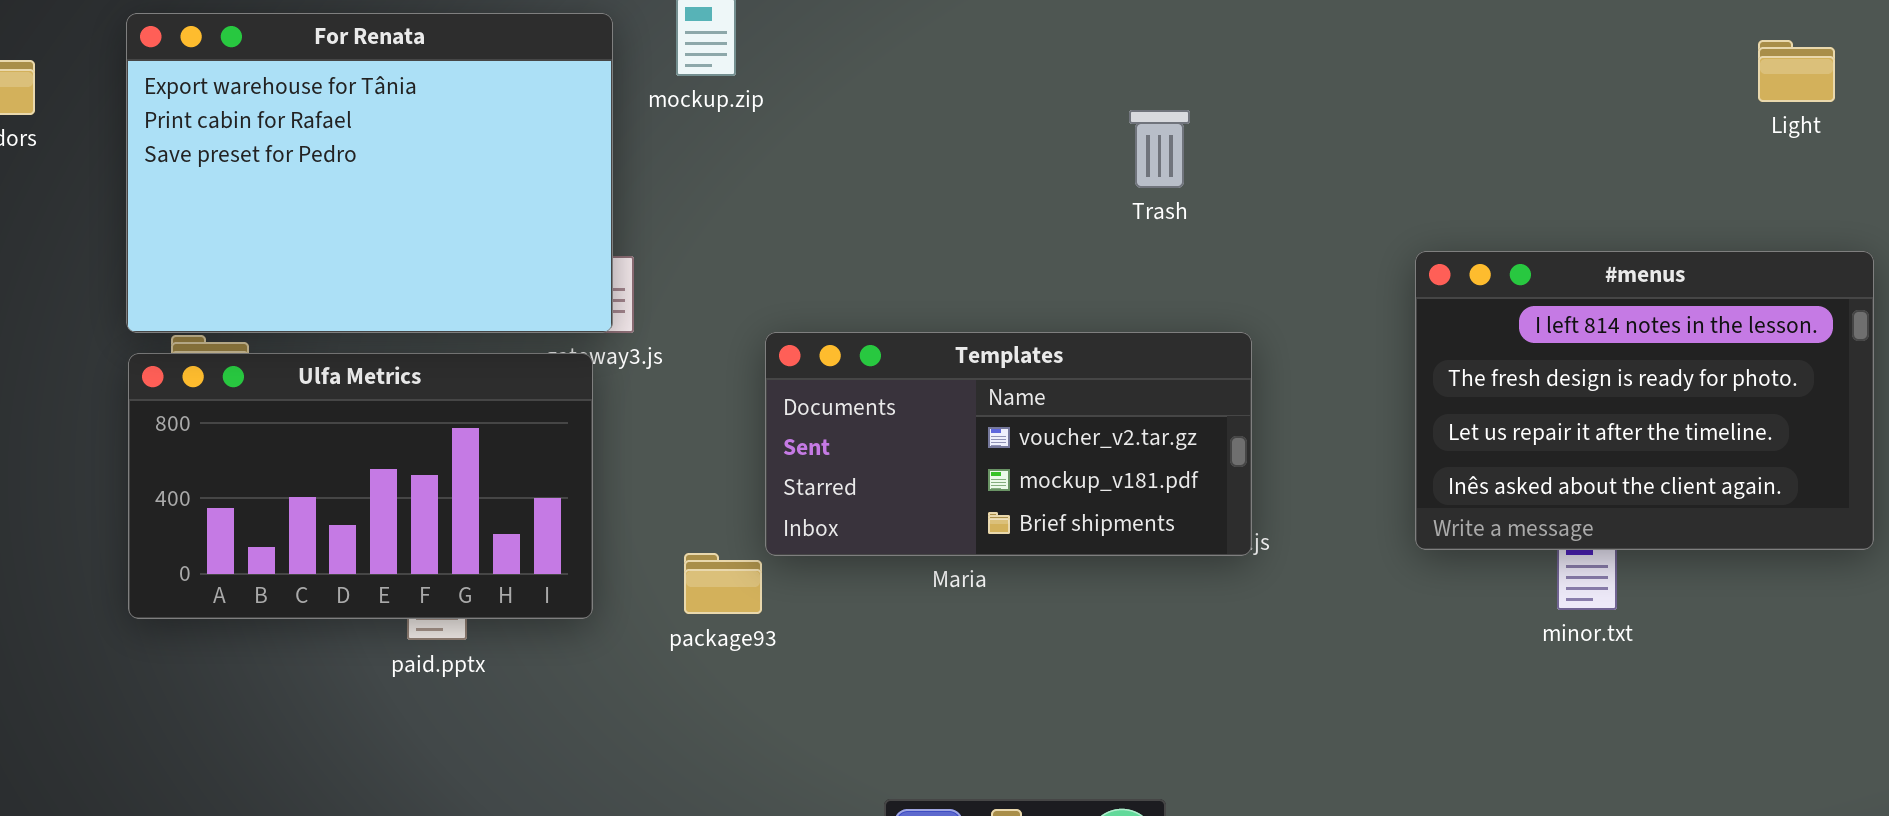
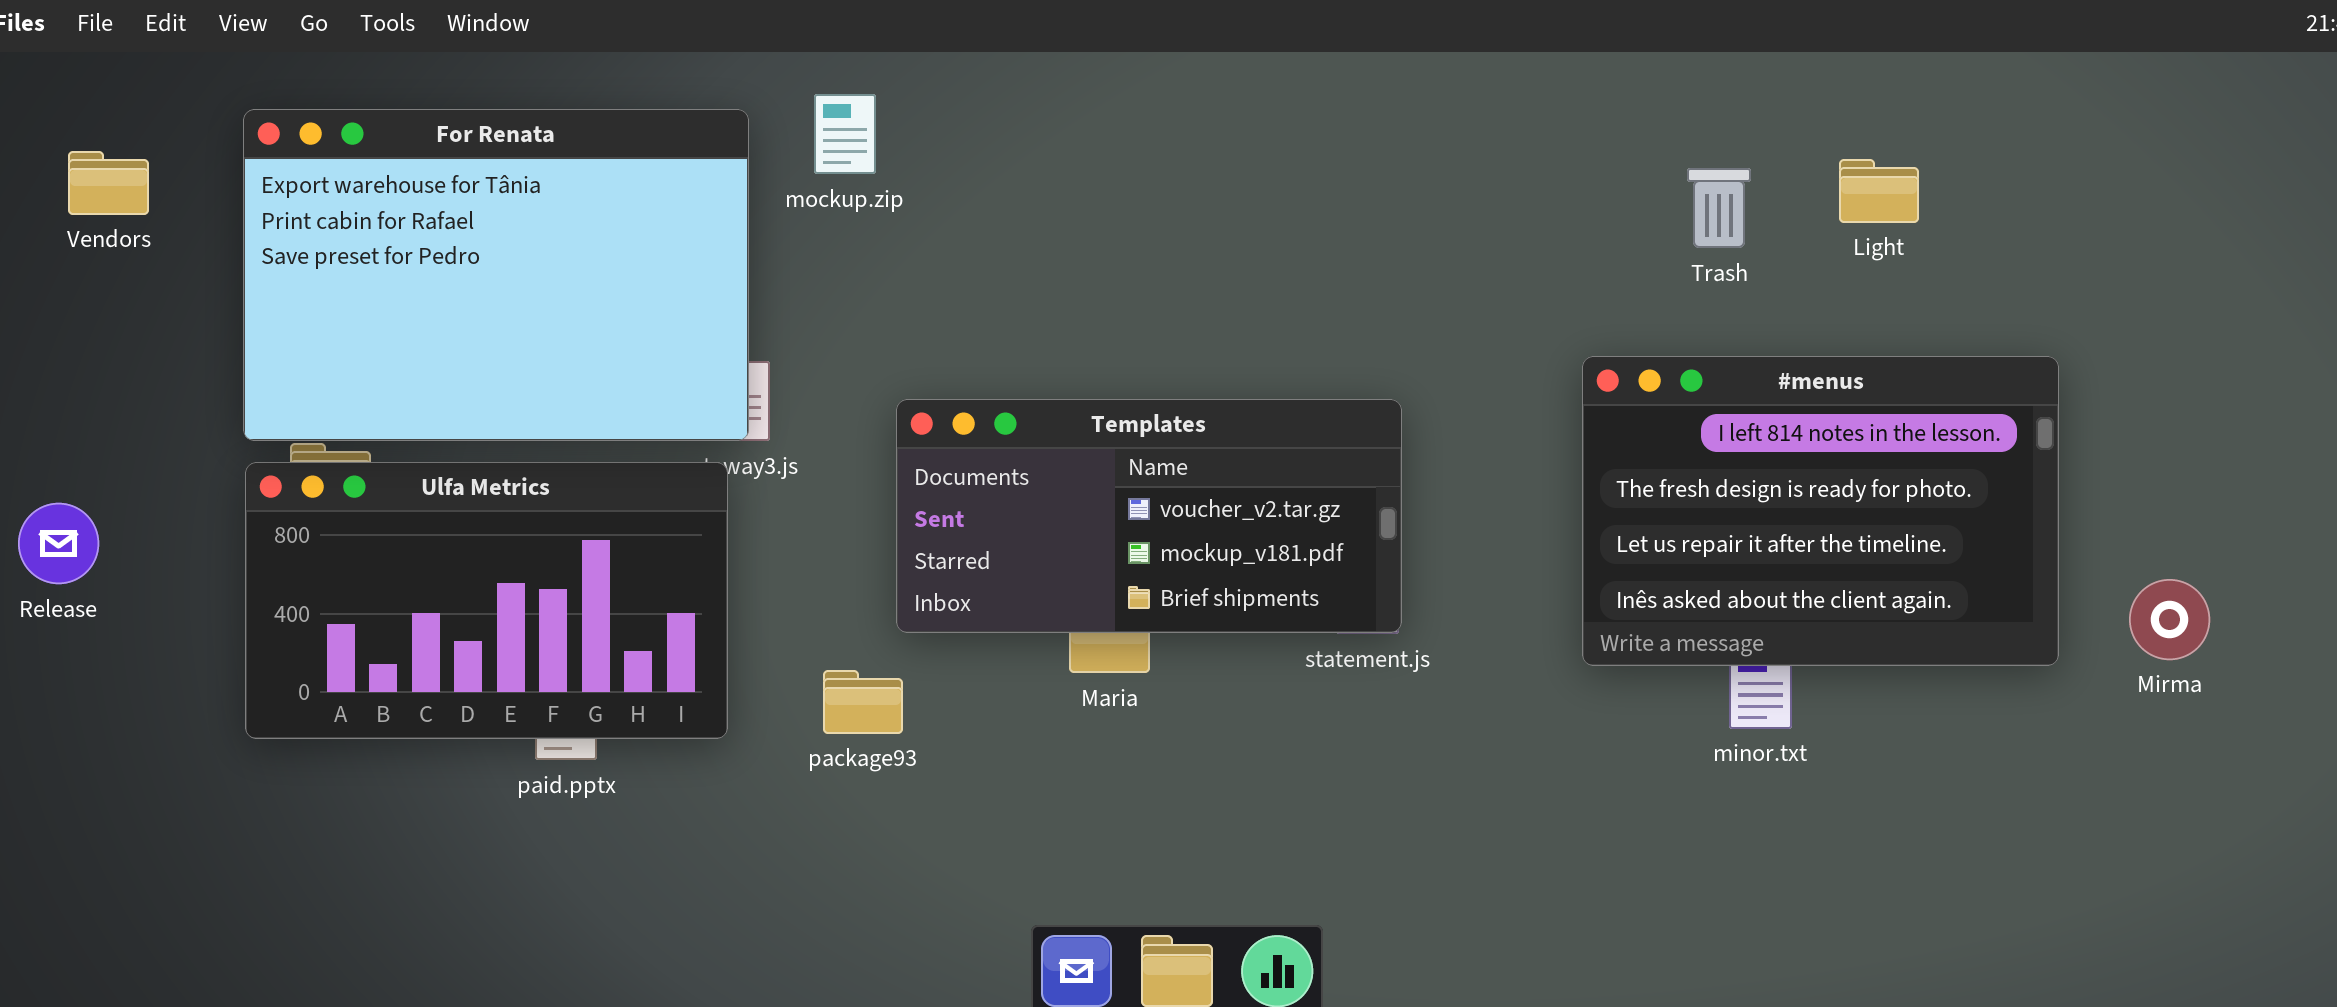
Light: [1758,40,1835,102] -> [1839,159,1919,223], moved
Trash: [1129,110,1190,188] -> [1687,168,1751,248], moved
Templates: [765,332,1252,556] -> [896,399,1402,633], moved

